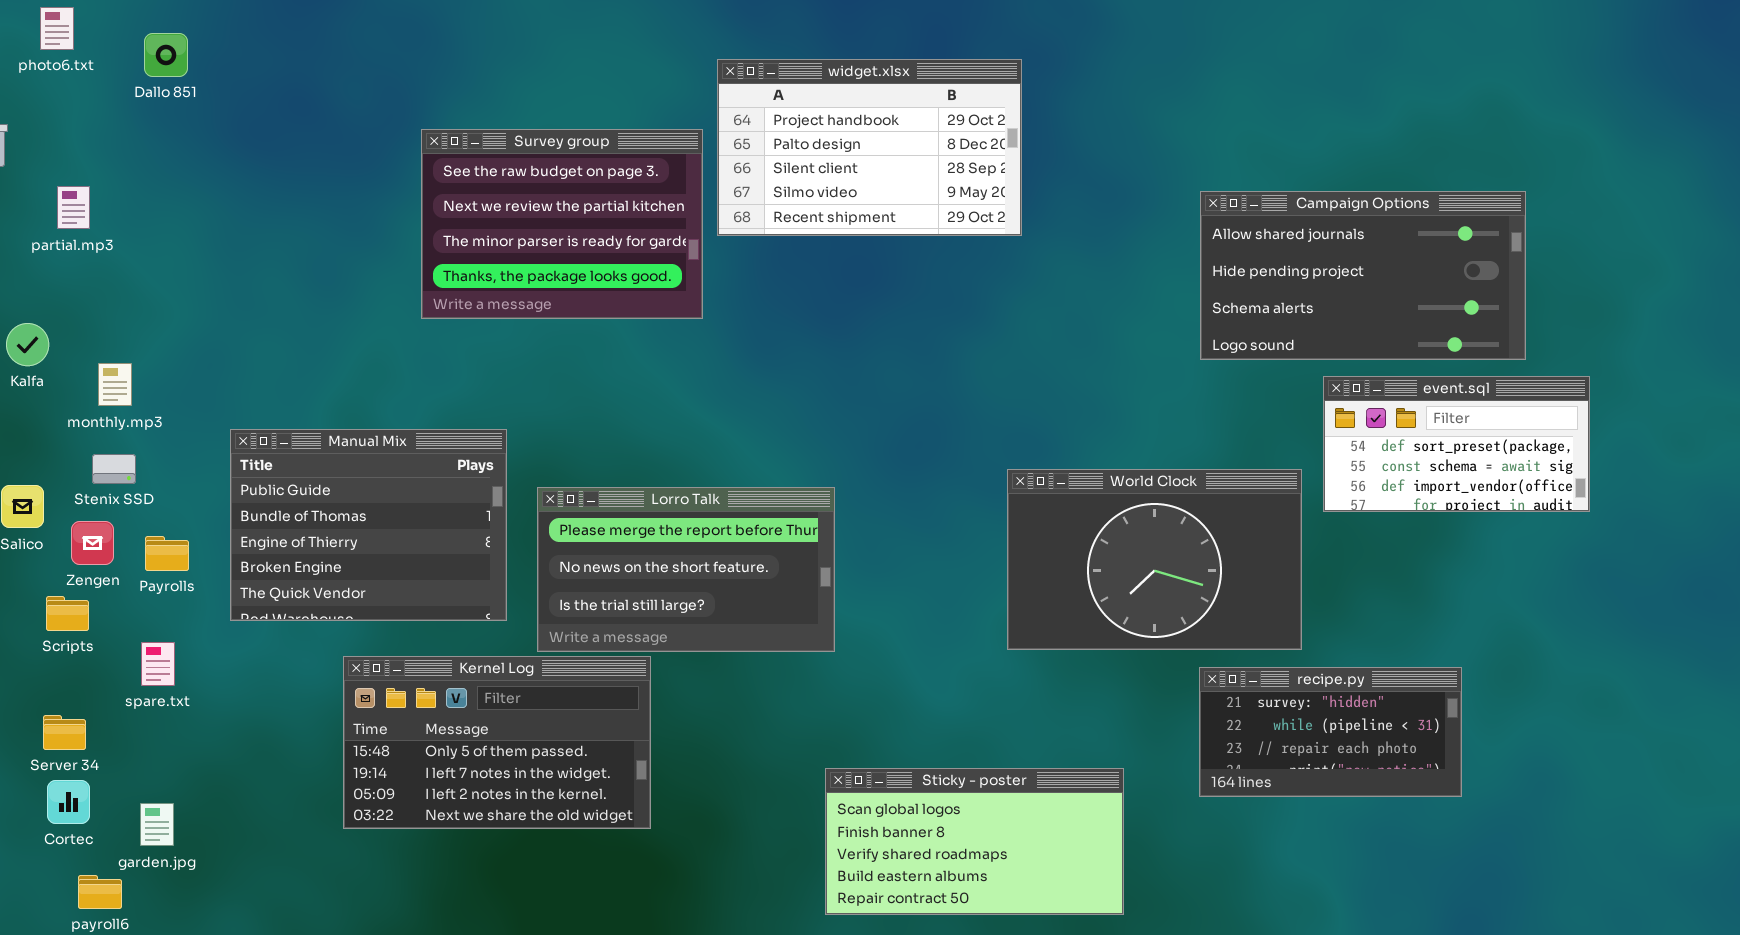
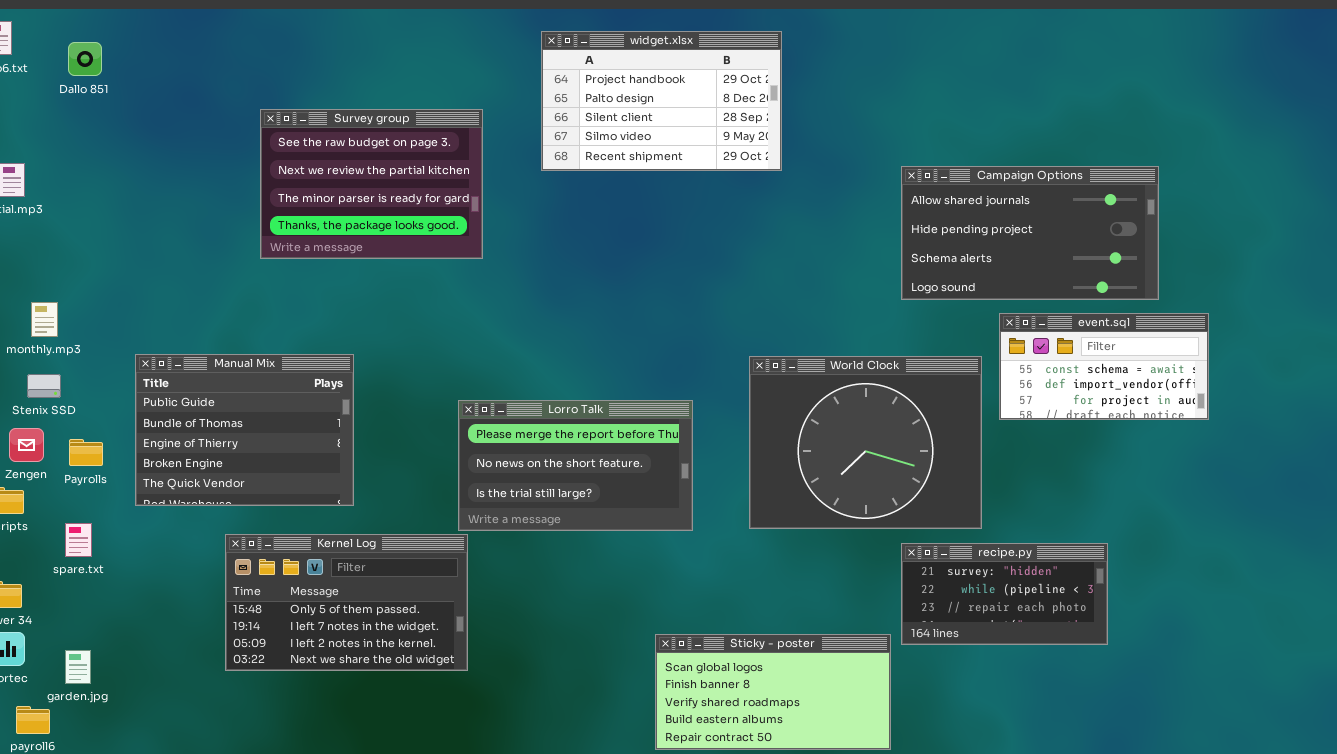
widget.xlsx: [717,59,1022,236] -> [541,31,782,171], moved
Survey group: [421,129,703,319] -> [260,109,483,259], moved
event.sql: [1323,376,1590,512] -> [999,313,1209,420], scrolled down 1 row
World Clock: [1007,469,1302,650] -> [749,356,982,529], resized
Lorro Talk: [537,487,835,652] -> [458,400,693,531], moved
Sticky - poster: [825,768,1124,915] -> [655,634,891,750], moved

